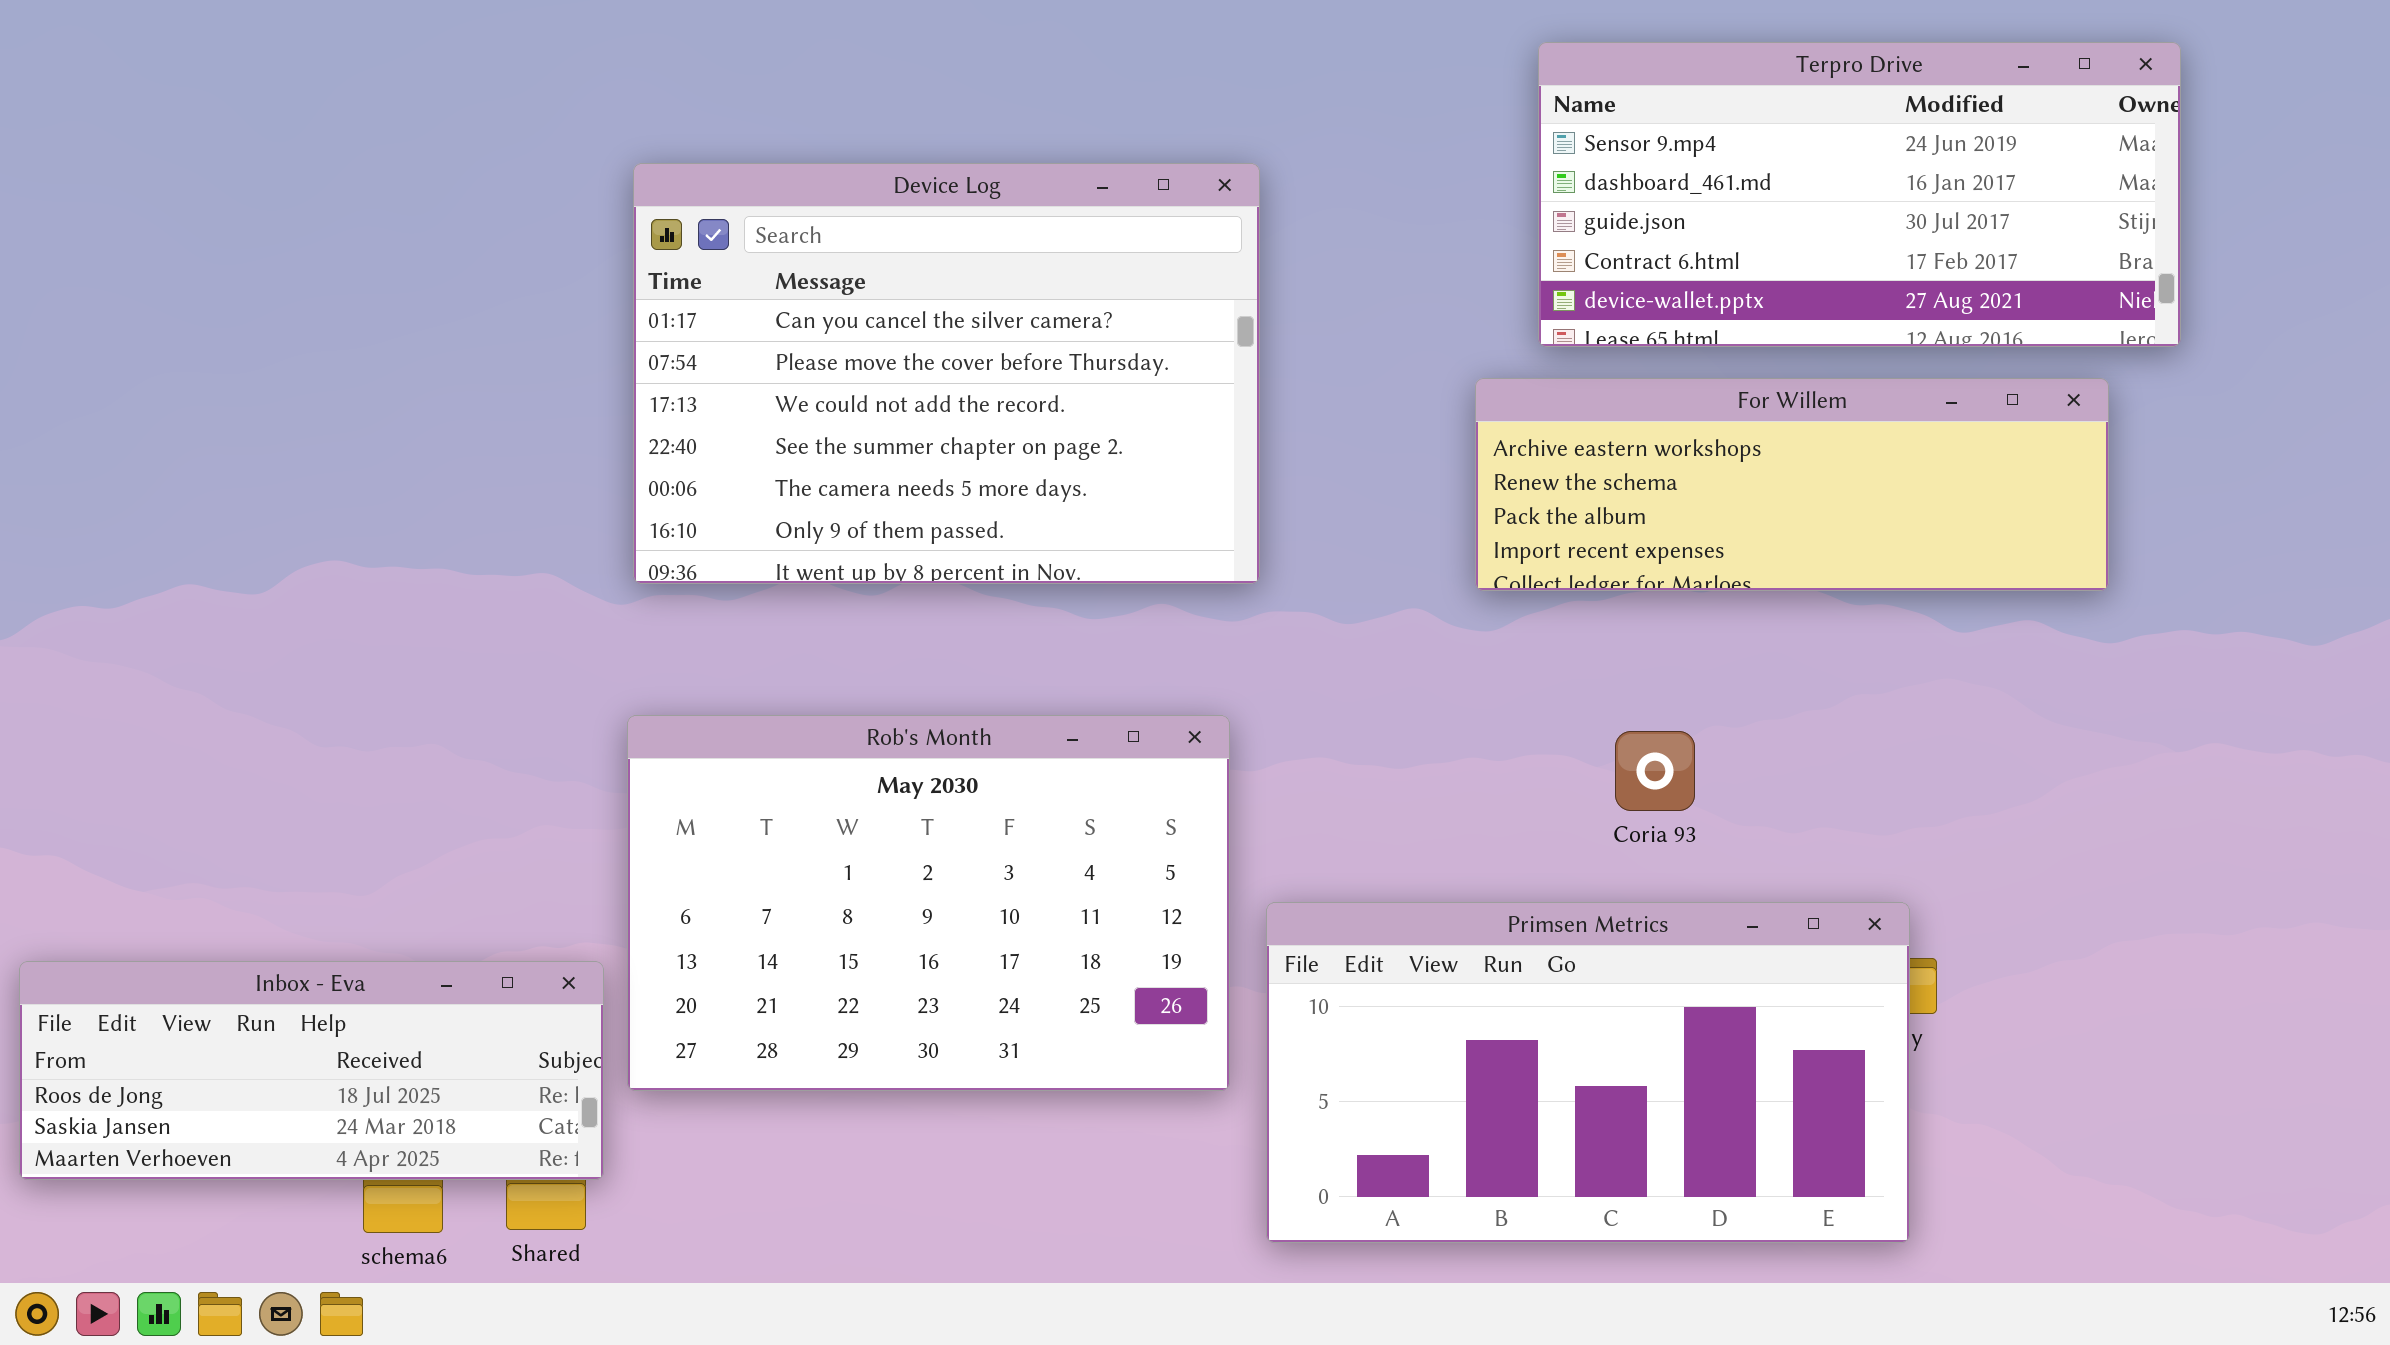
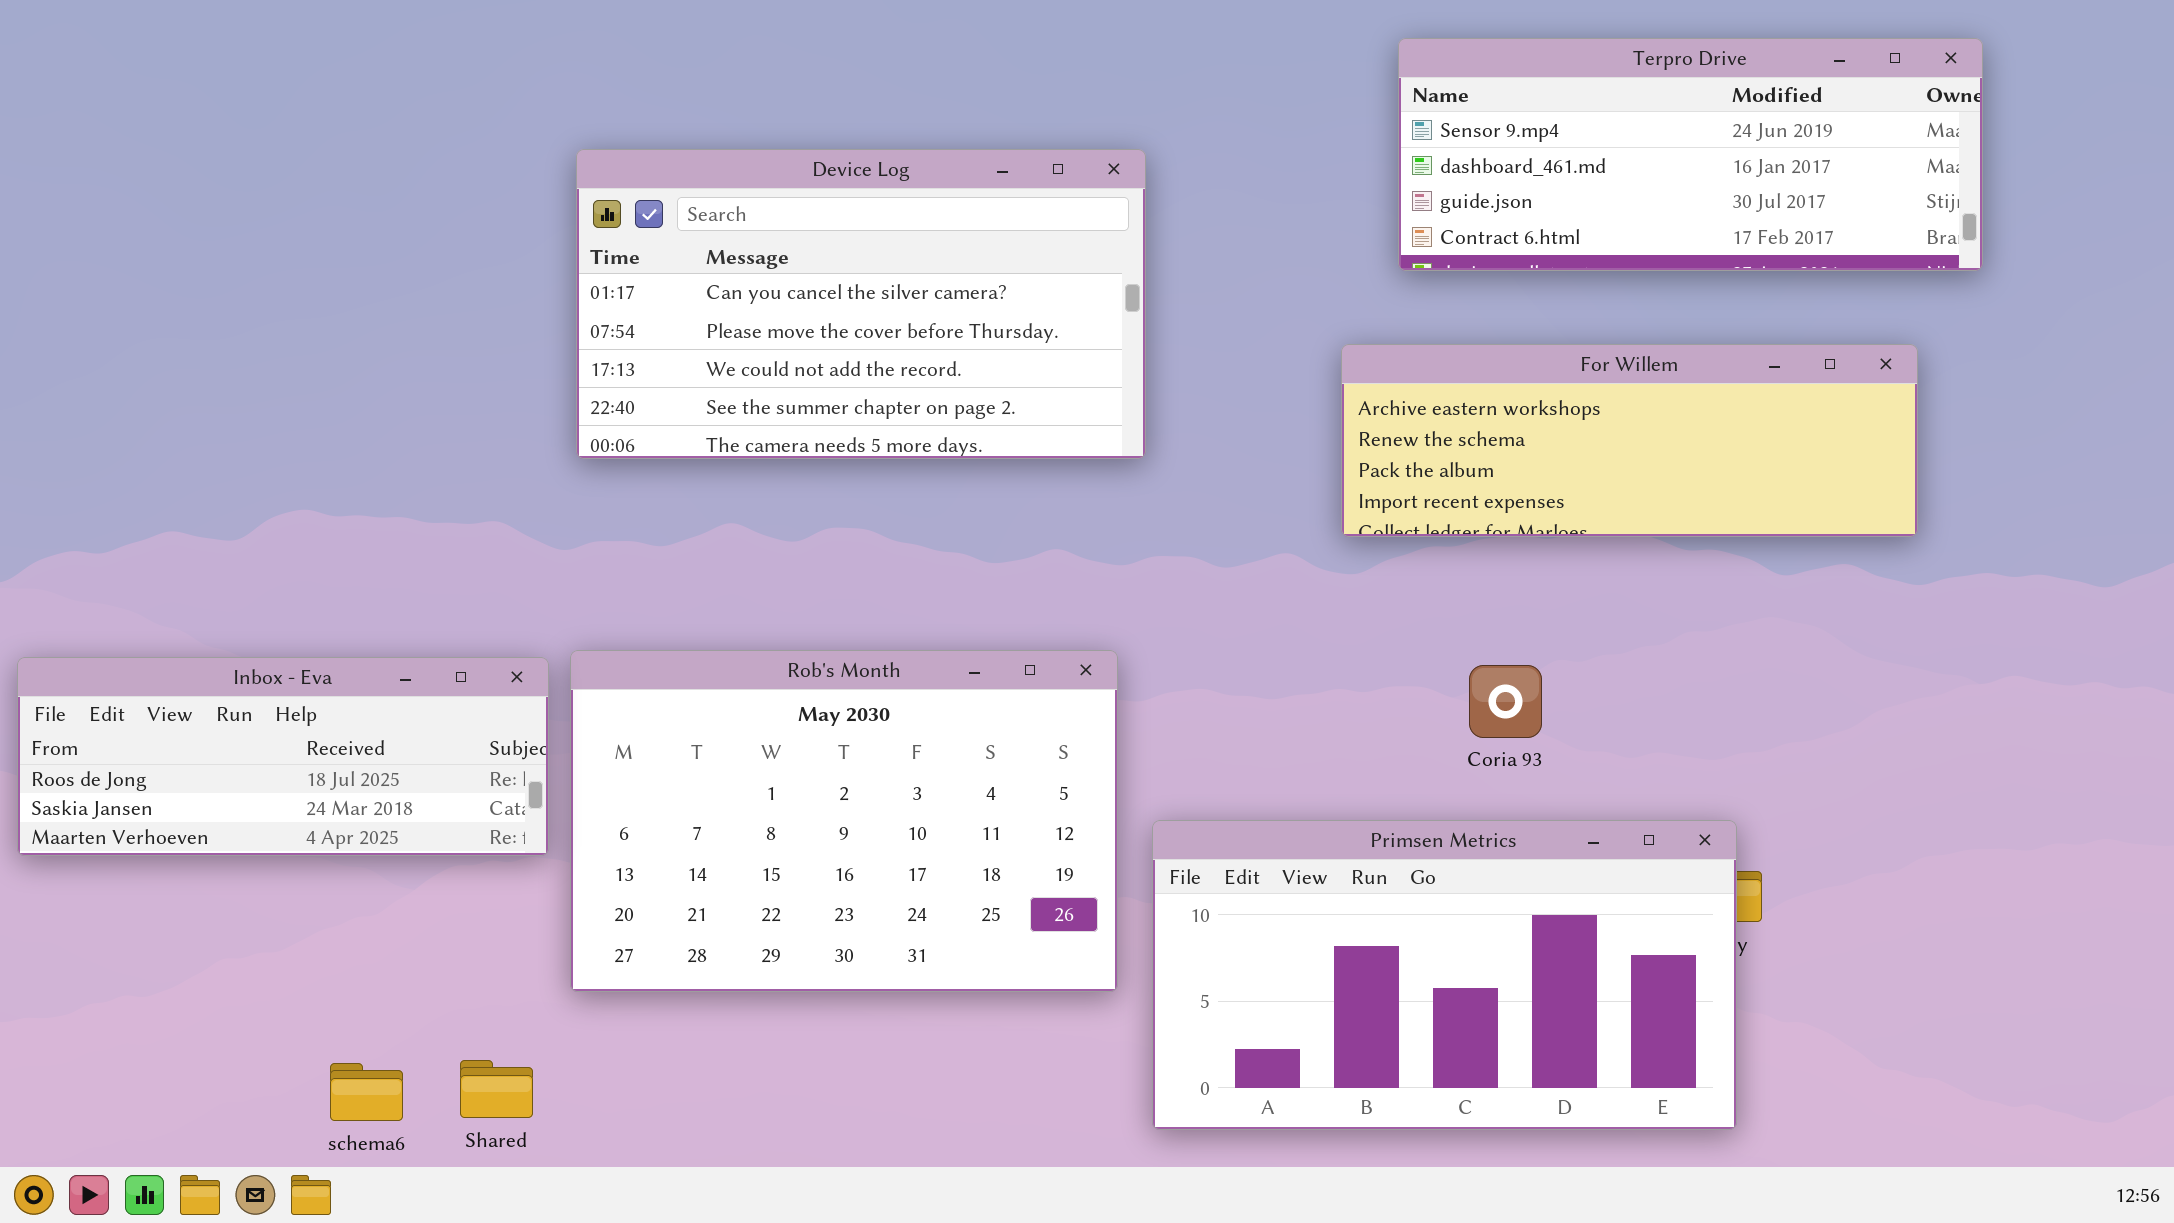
Terpro Drive: [1538,42,2181,347] -> [1398,38,1983,271], resized
Device Log: [633,163,1260,584] -> [576,149,1146,459], resized
Inbox - Eva: [19,961,604,1180] -> [17,657,549,856], moved

